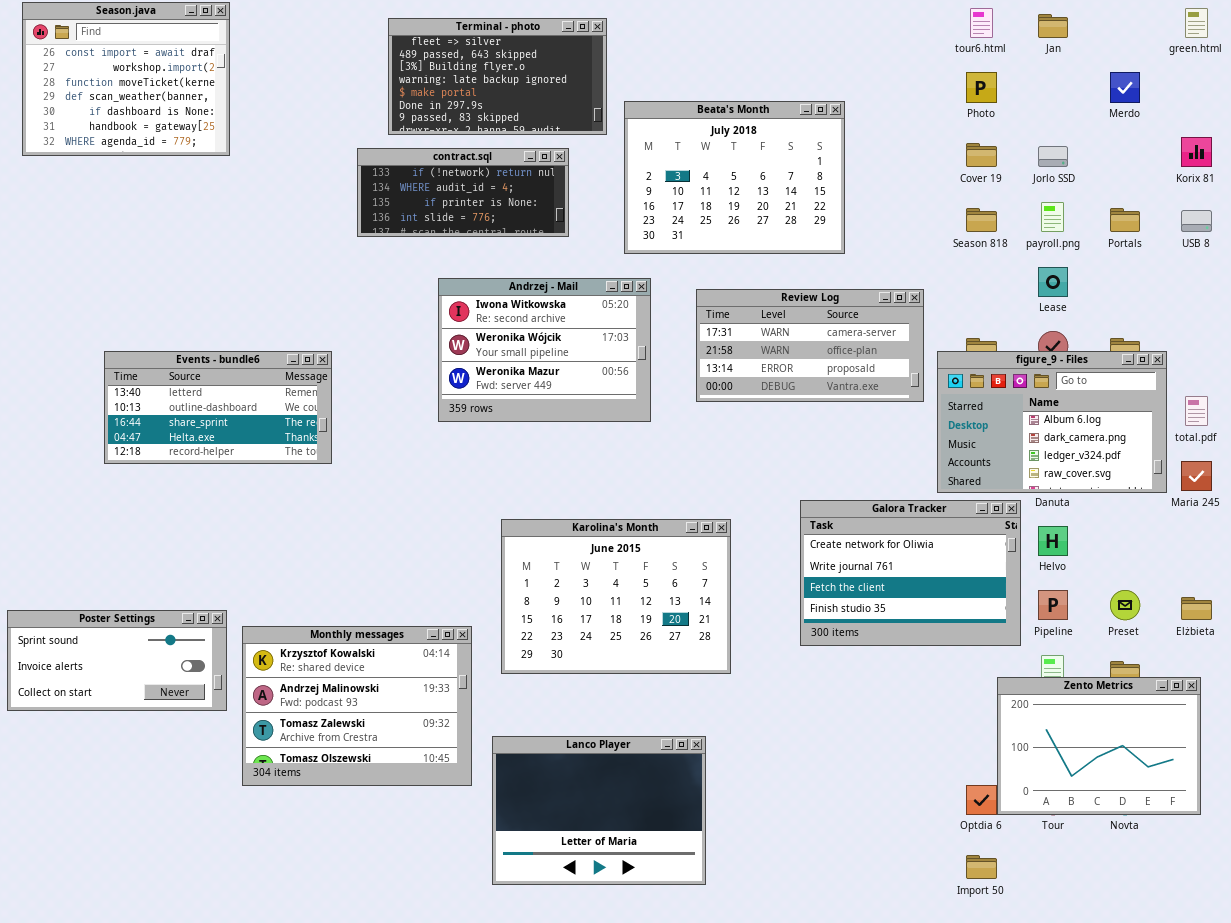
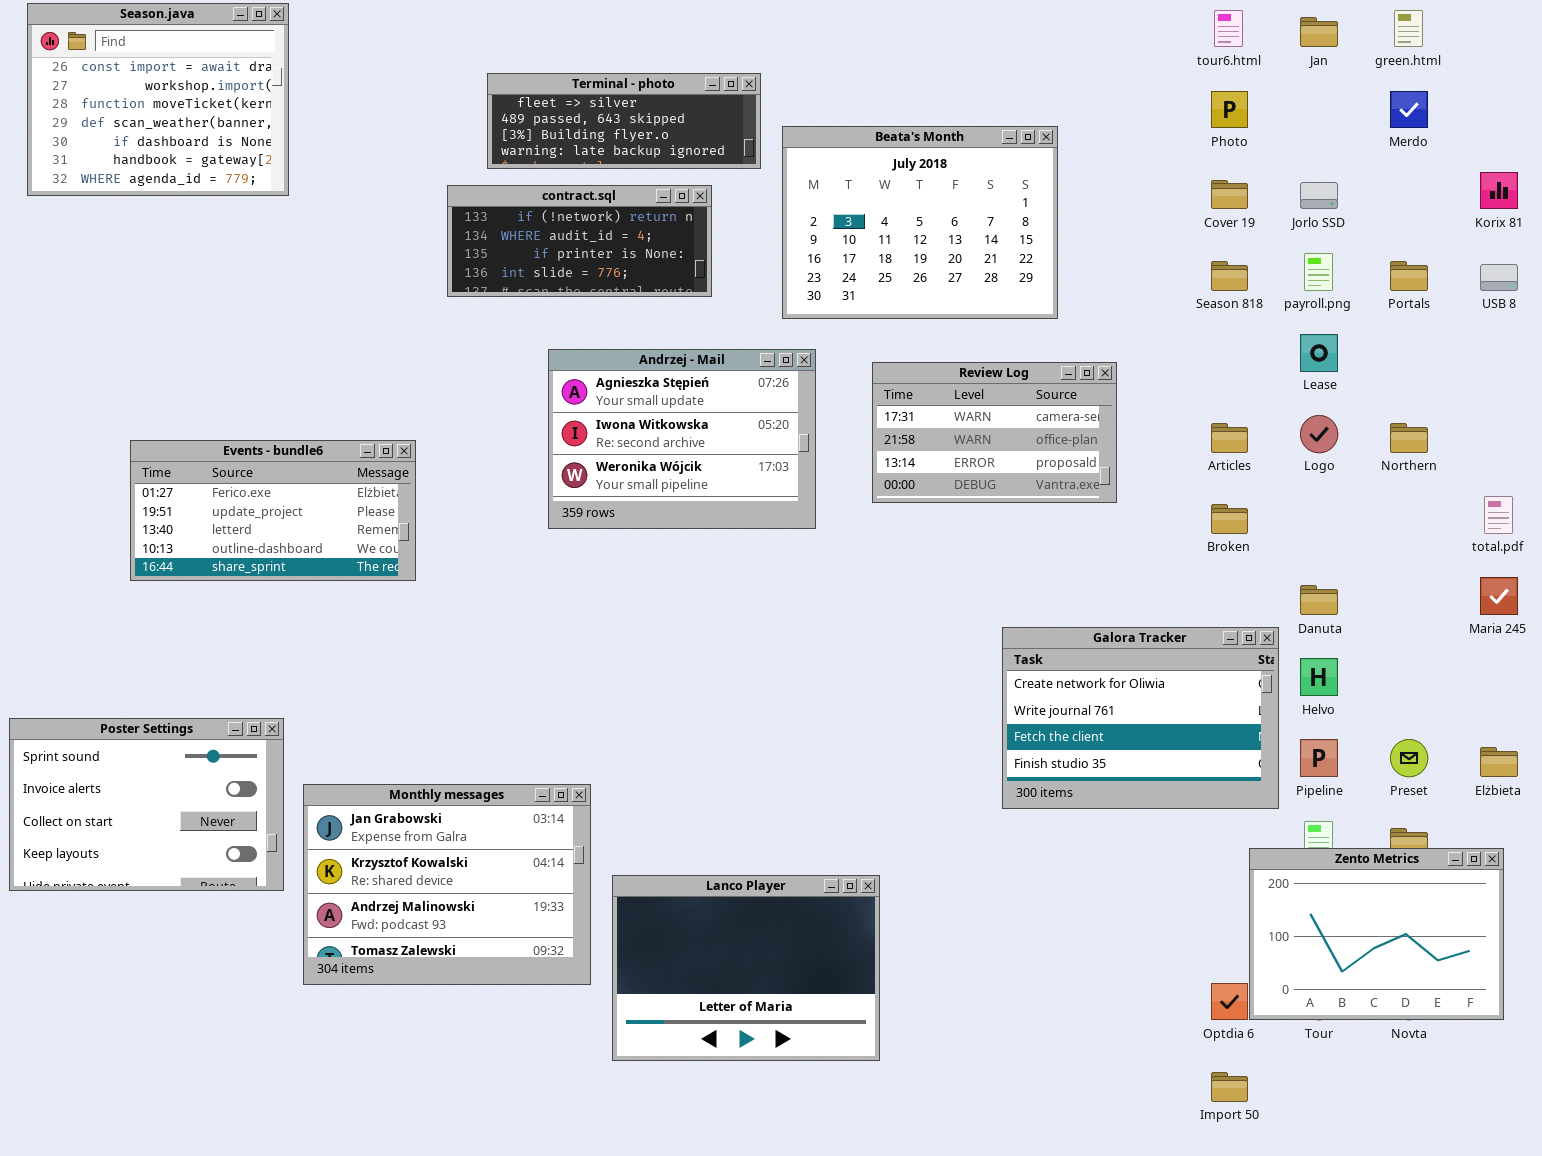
green.html: [1185,8,1208,38] -> [1394,10,1423,47], moved
Terminal - photo: [388,18,607,135] -> [487,73,761,169], resized
Andrzej - Mail: [438,278,651,422] -> [548,349,816,529], scrolled up 1 row
Review Log: [696,289,924,402] -> [872,362,1117,503], resized
Events - bundle6: [104,351,332,464] -> [130,440,416,581], scrolled up 2 rows
figure_9 - Files: [937,351,1167,493] -> none, closed
Karolina's Month: [501,519,731,674] -> none, closed
Poster Settings: [7,610,227,711] -> [9,718,284,891], resized
Monthly messages: [242,626,472,786] -> [303,784,591,985], scrolled up 1 row
Lanco Player: [492,736,706,885] -> [612,875,880,1061], moved

